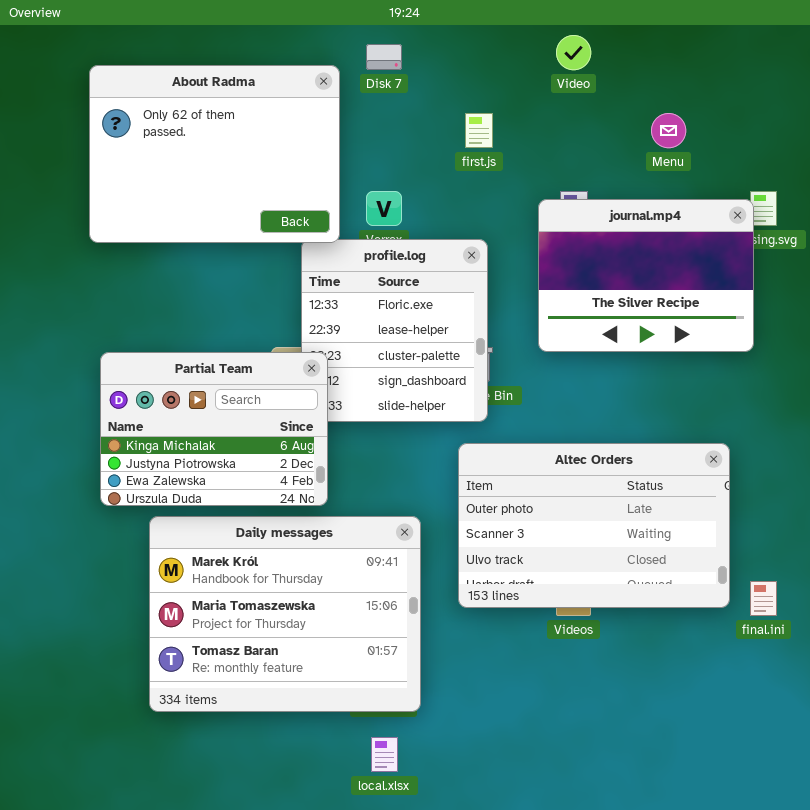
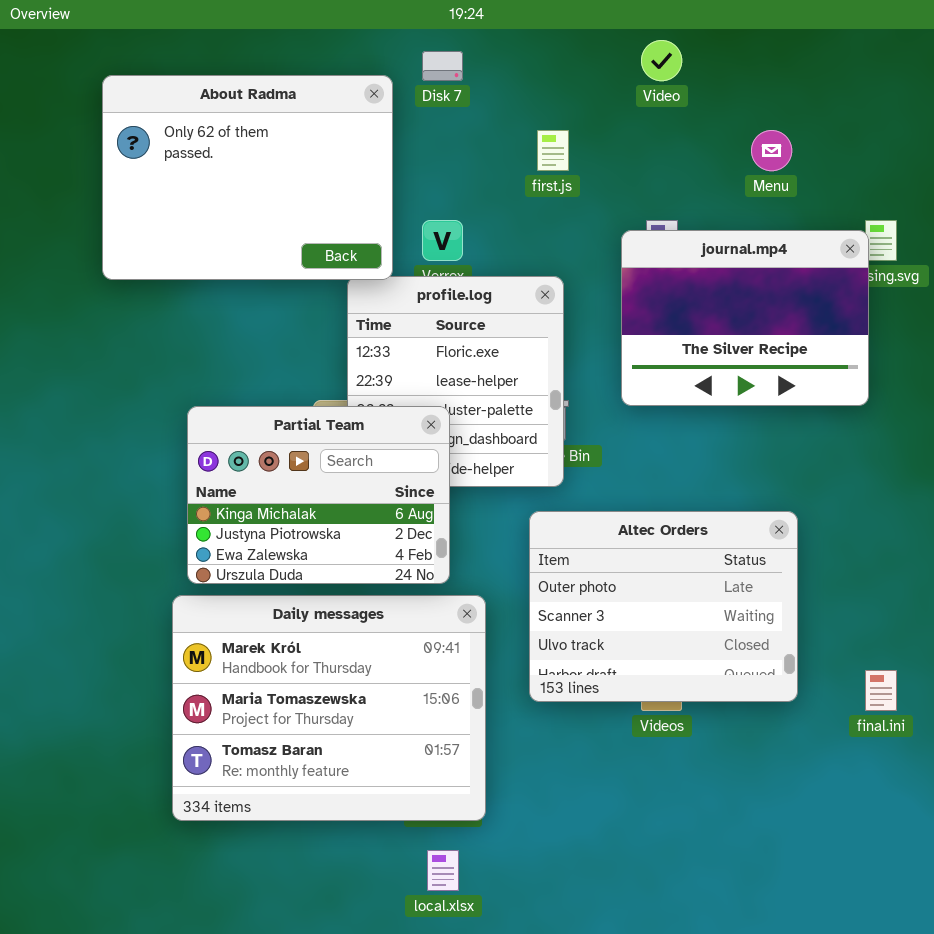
Partial Team: [100,352,328,506] -> [187,406,450,584], moved
Altec Orders: [458,443,730,608] -> [529,511,798,702], resized

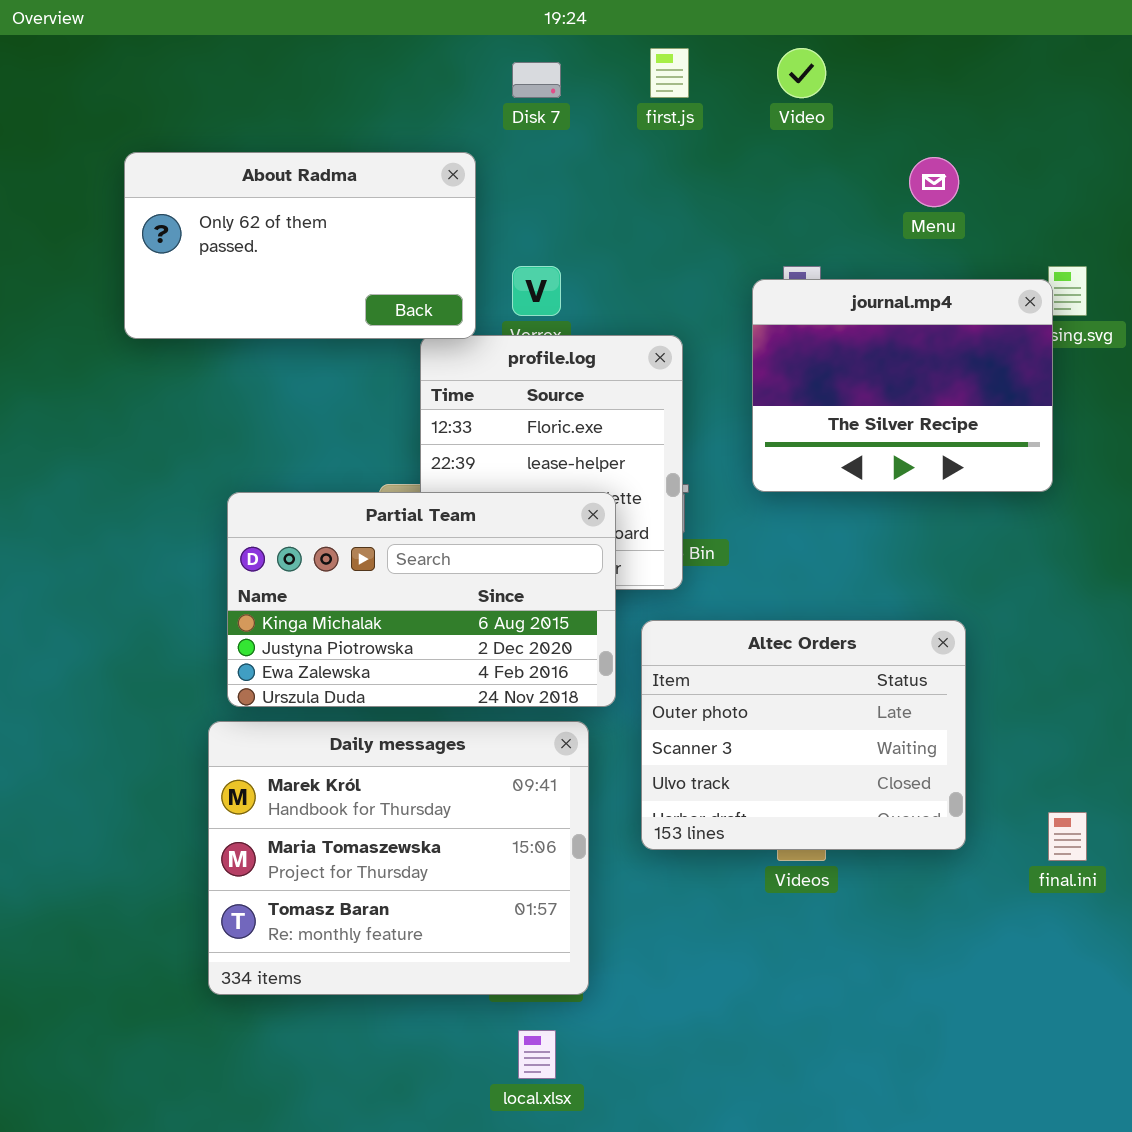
About Radma: [102,75,393,280] -> [124,152,476,339], resized
first.js: [537,130,569,171] -> [650,48,689,98], moved
Partial Team: [187,406,450,584] -> [227,492,616,707], resized

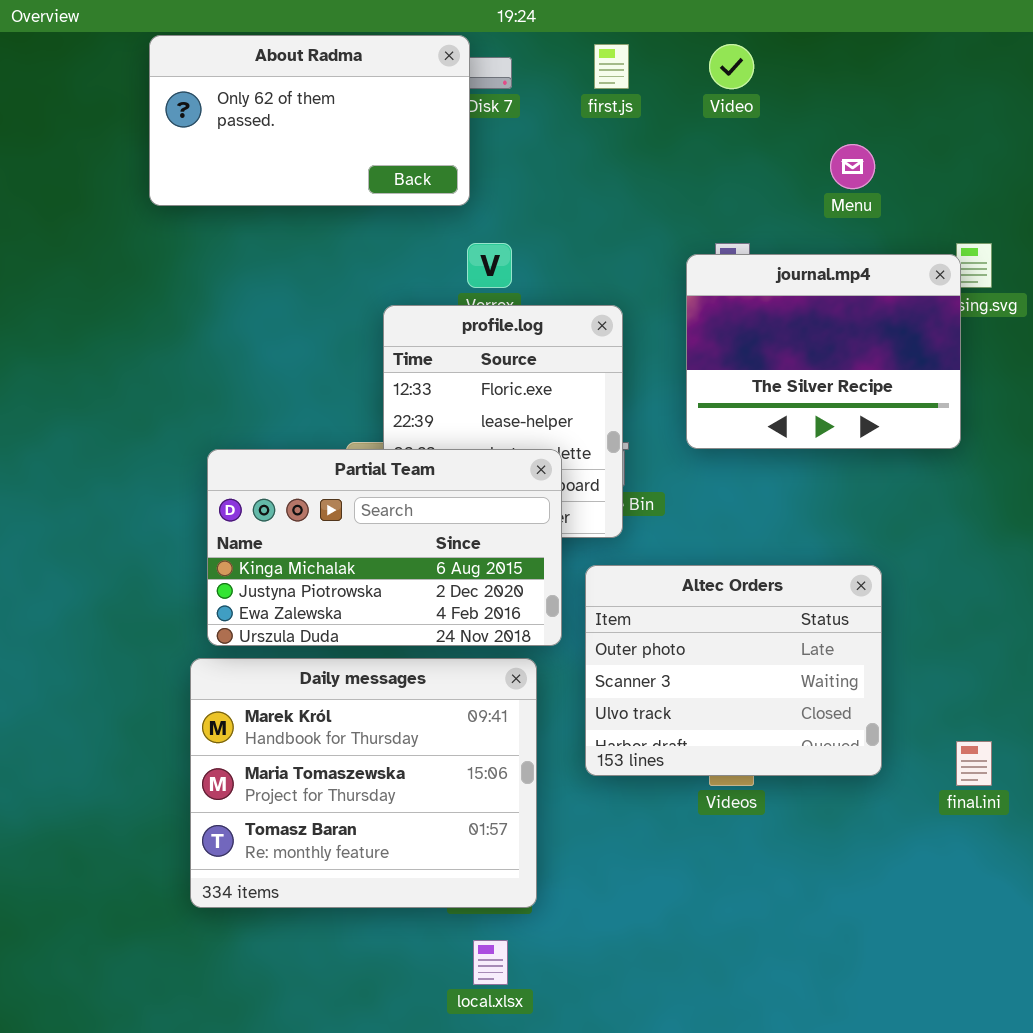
About Radma: [124,152,476,339] -> [149,35,470,206], moved

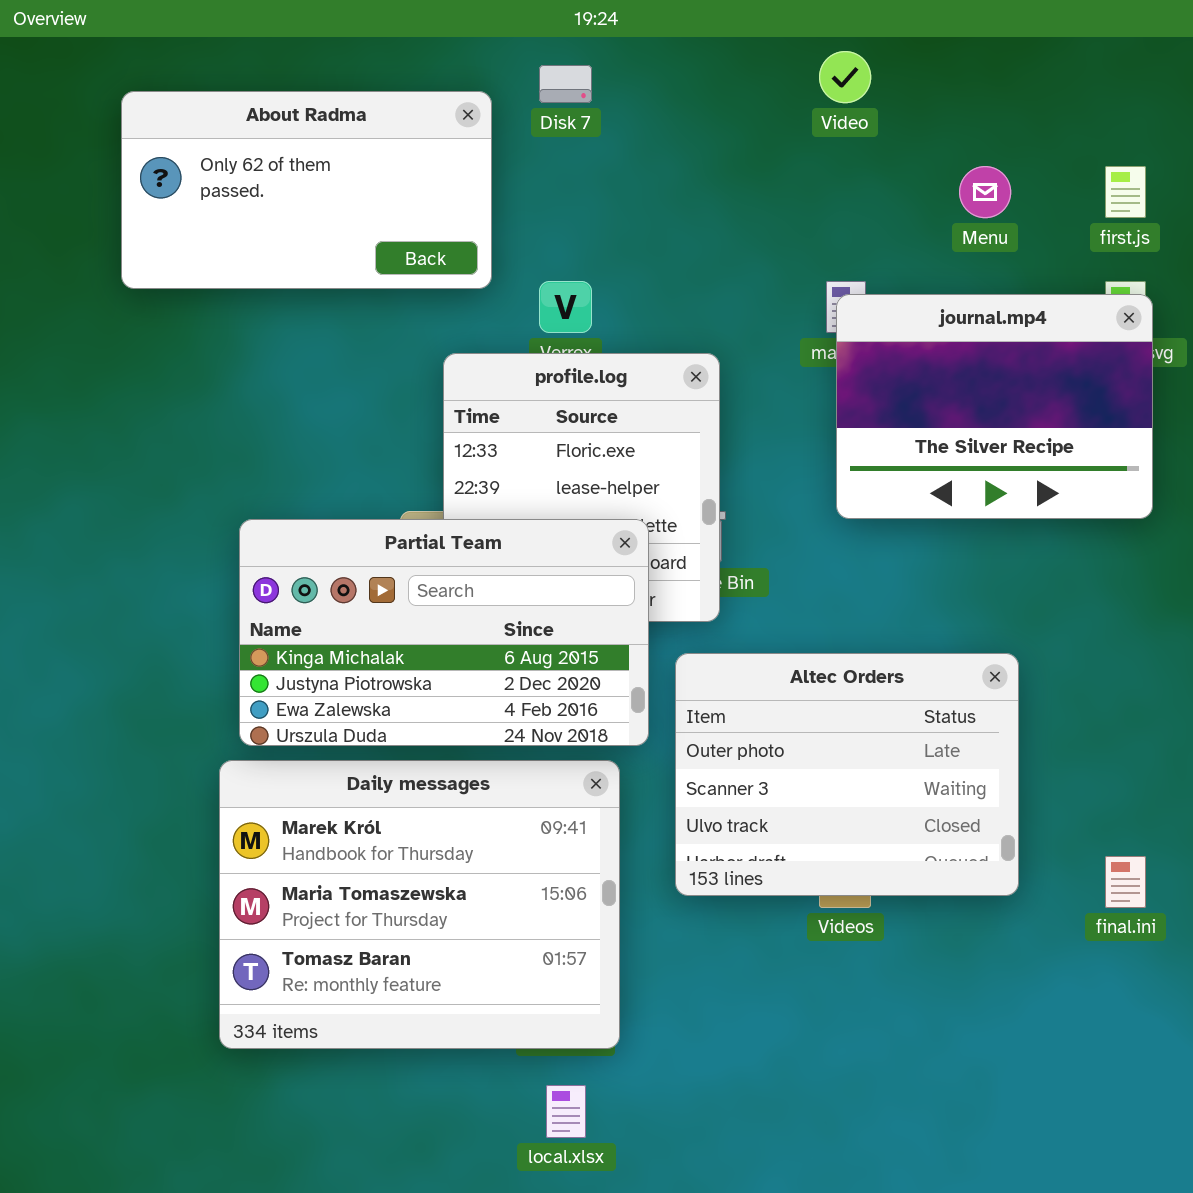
About Radma: [149,35,470,206] -> [121,91,492,289], moved
first.js: [594,44,629,89] -> [1105,166,1146,218], moved
journal.mp4: [686,254,961,449] -> [836,294,1153,519], moved

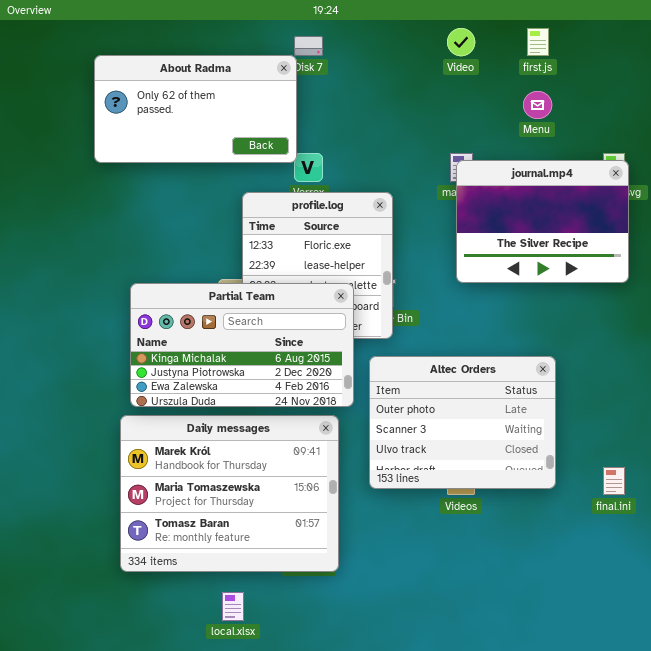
About Radma: [121,91,492,289] -> [94,55,297,163], moved
first.js: [1105,166,1146,218] -> [527,28,549,56], moved
local.xlsx: [546,1085,586,1138] -> [222,592,244,621], moved

